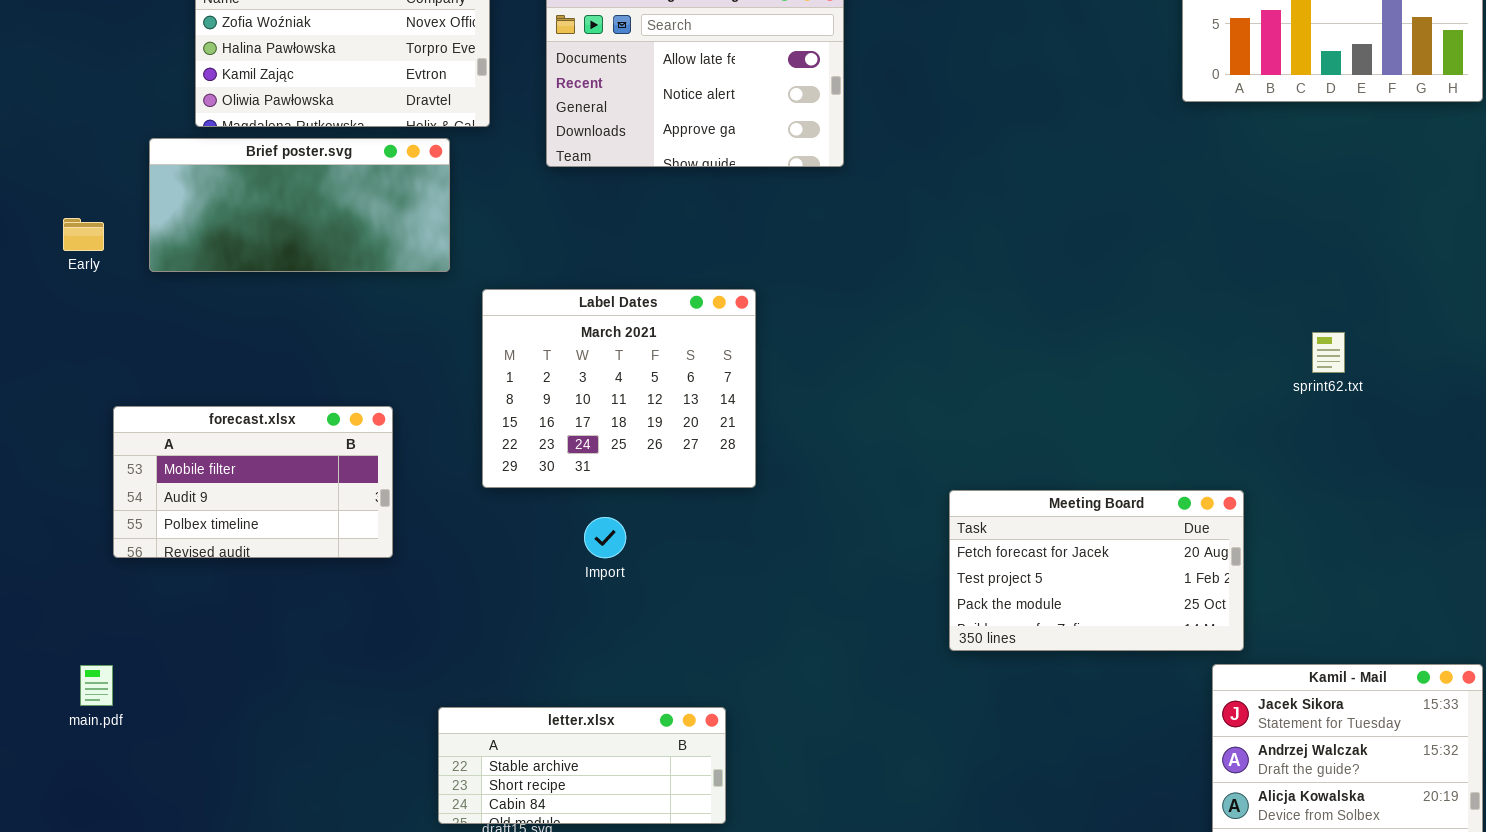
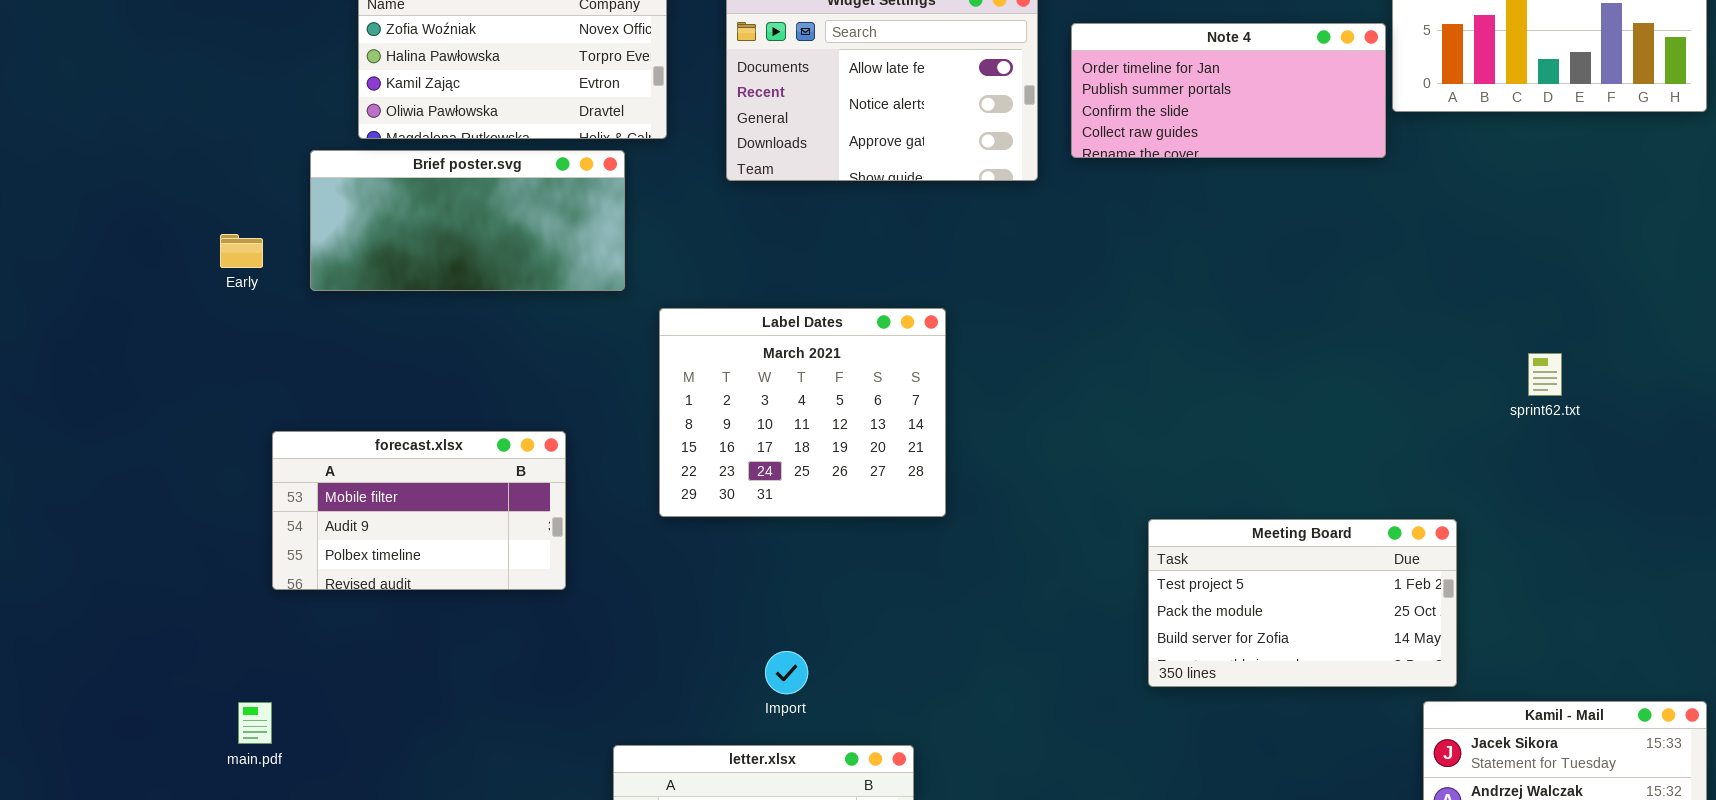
Note 4: none -> [1071,23,1386,158], opened
Meeting Board: [949,490,1244,651] -> [1148,519,1457,687], scrolled down 1 row
Import: [584,517,626,558] -> [765,651,808,694], moved

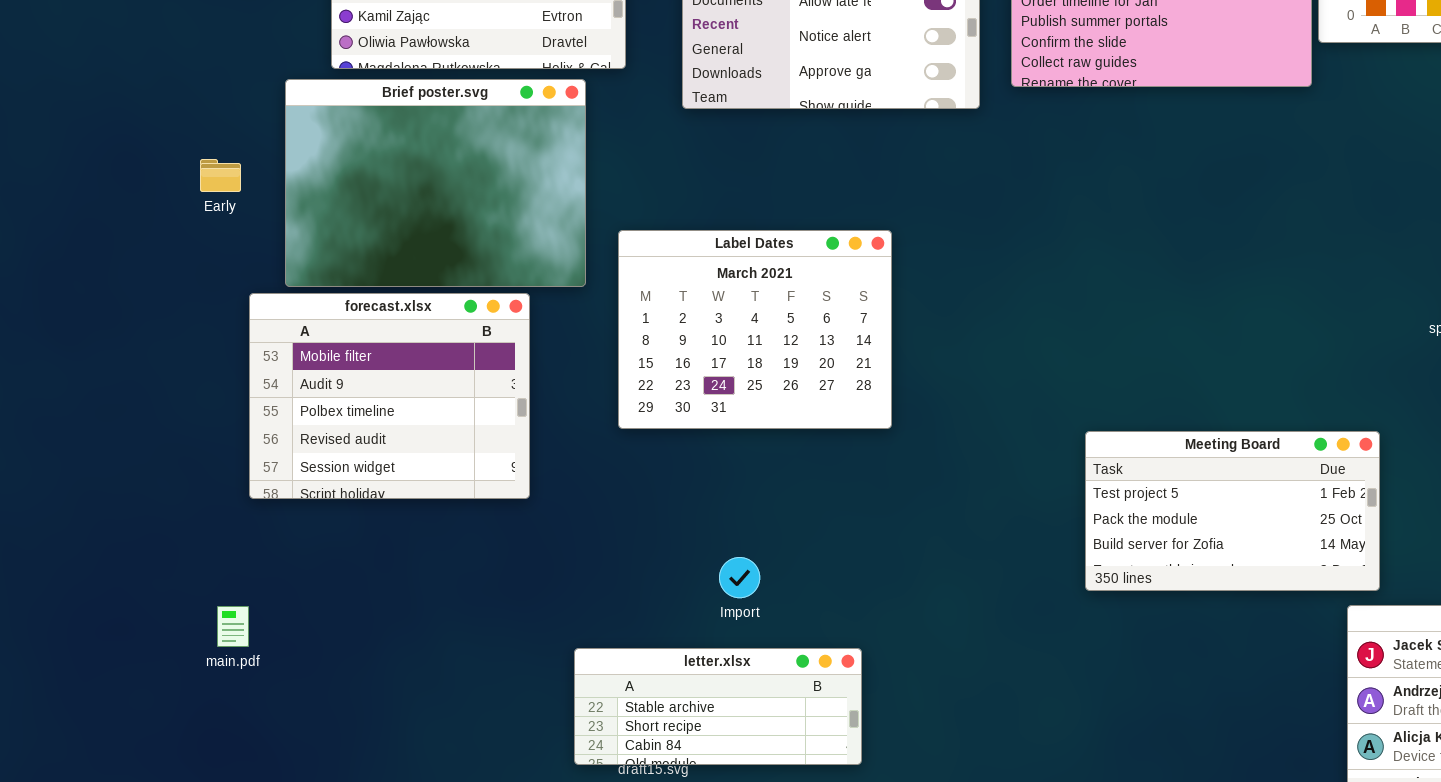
Brief poster.svg: [310,150,625,291] -> [285,79,586,287], resized
forecast.xlsx: [272,431,566,590] -> [249,293,530,499], resized

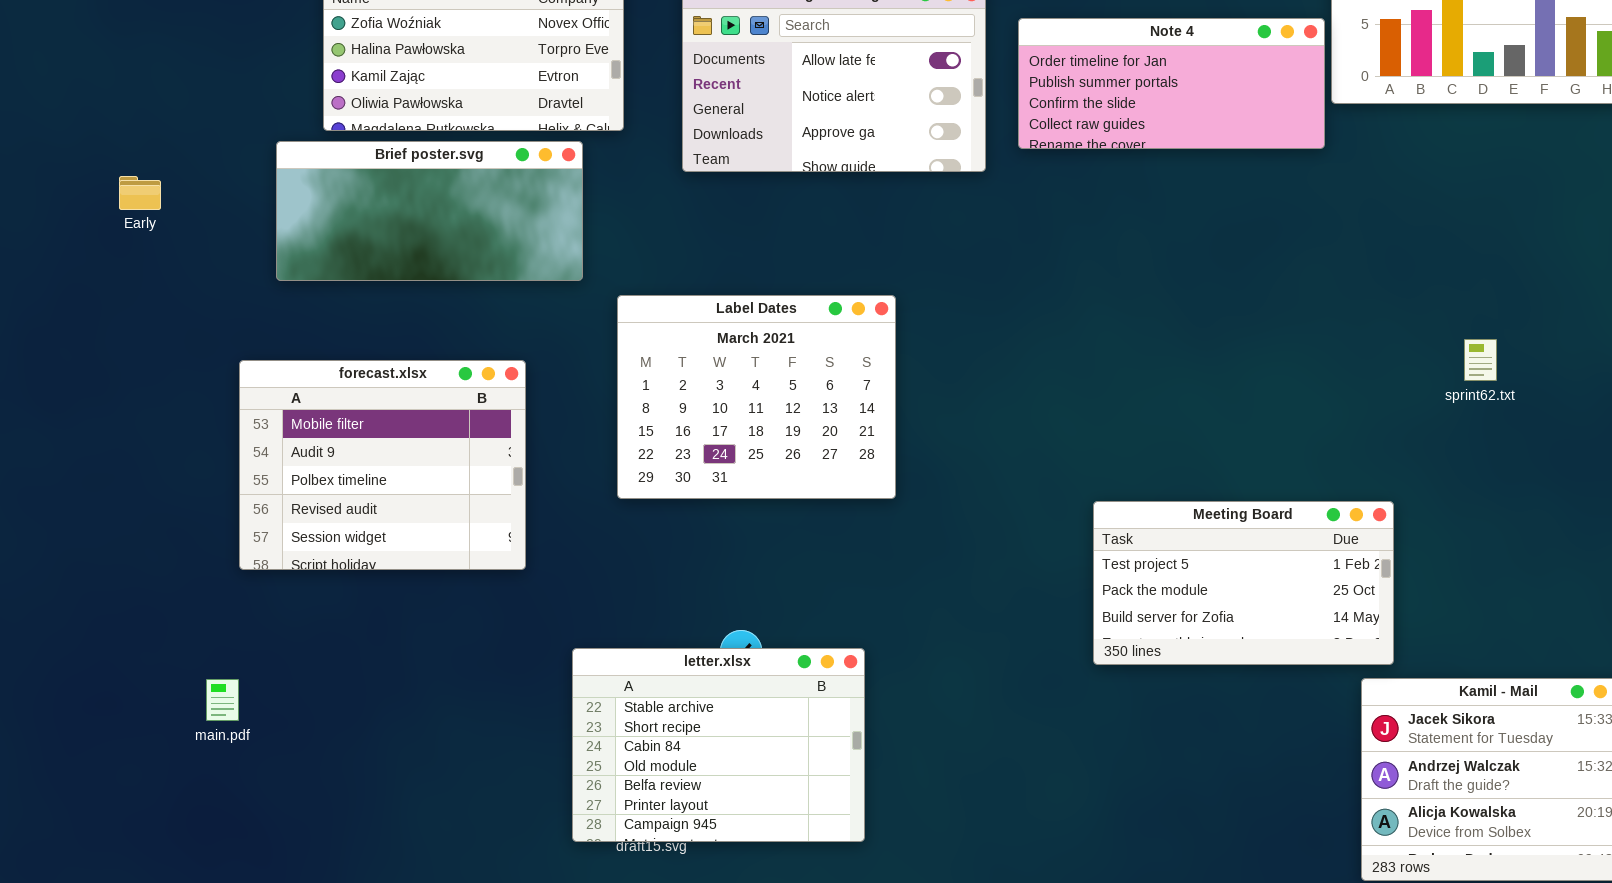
Brief poster.svg: [285,79,586,287] -> [276,141,583,281], resized
Early: [200,159,241,192] -> [119,176,161,210], moved
letter.xlsx: [574,648,862,765] -> [572,648,865,842], resized

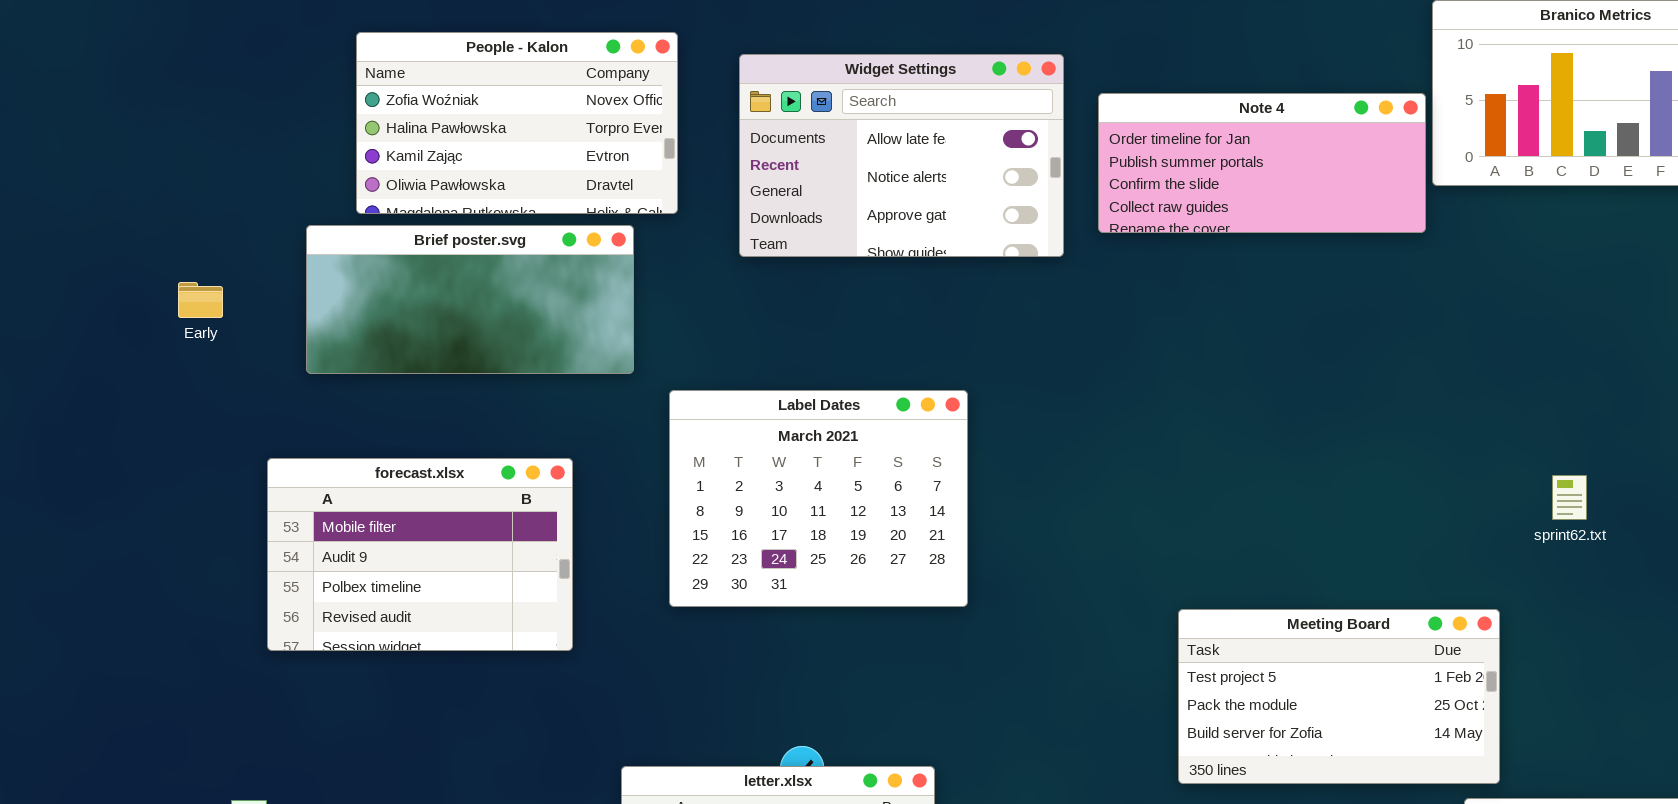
Early: [119,176,161,210] -> [178,282,223,318], moved
sprint62.txt: [1464,339,1497,381] -> [1552,475,1587,520], moved
forecast.xlsx: [239,360,526,570] -> [267,458,573,651], resized

